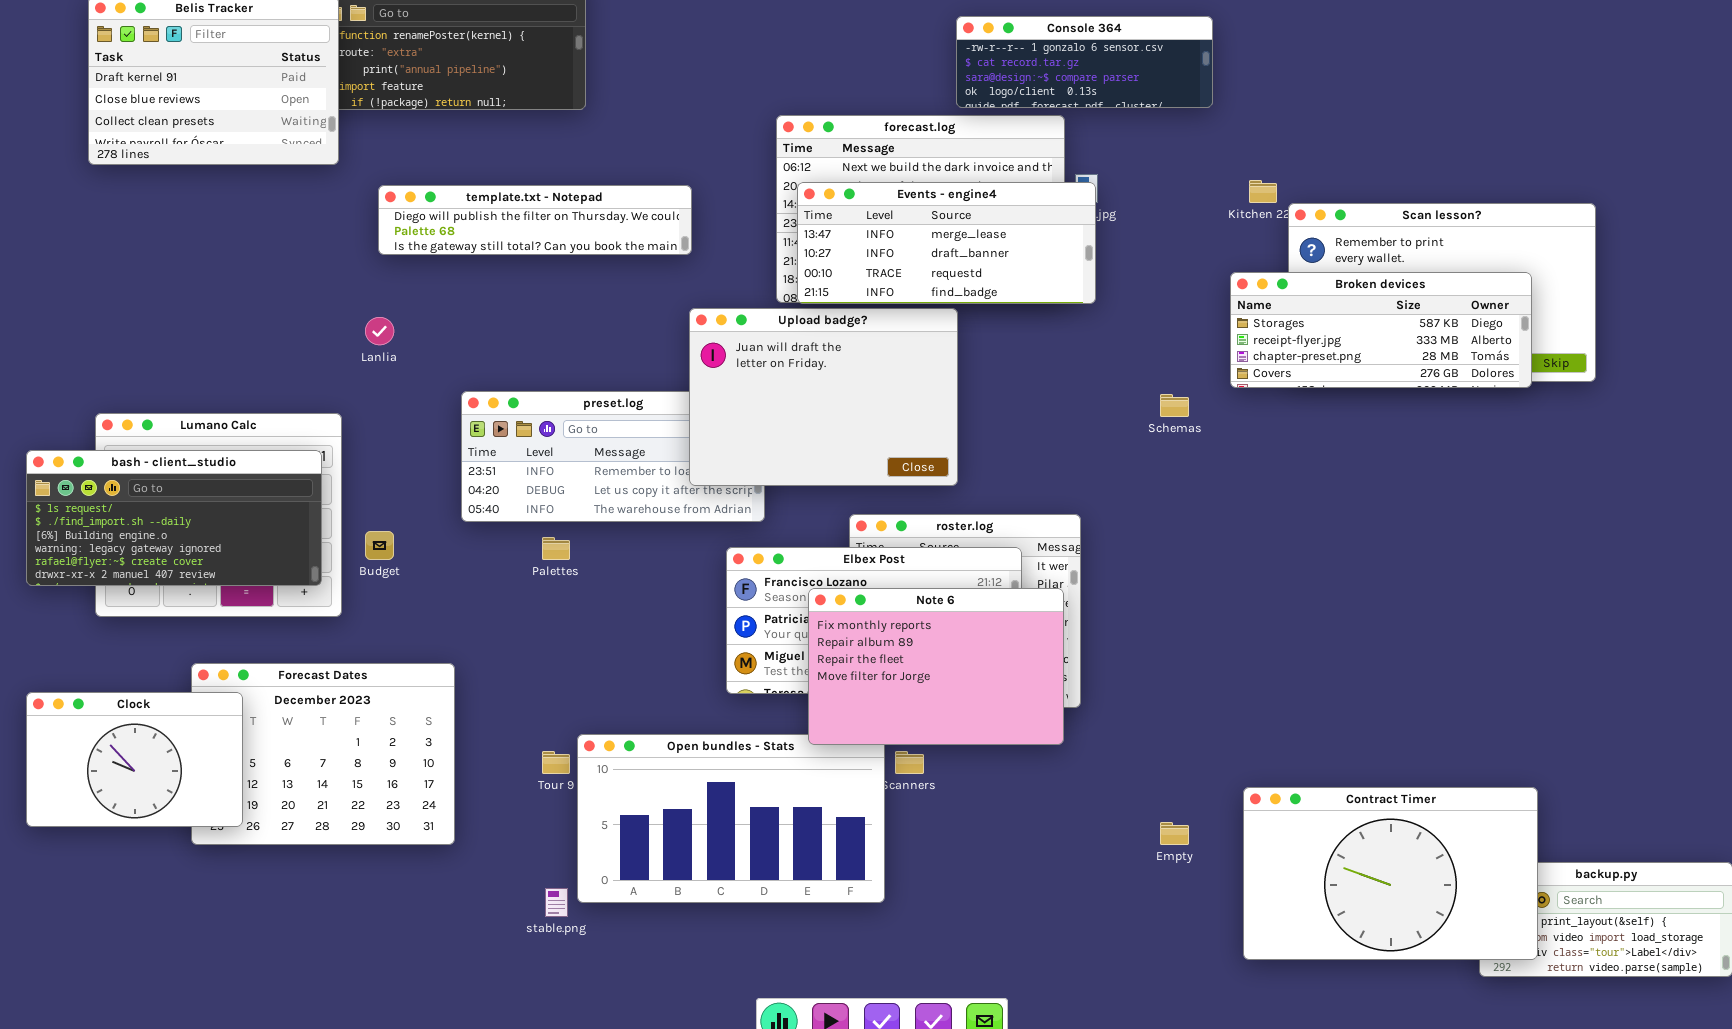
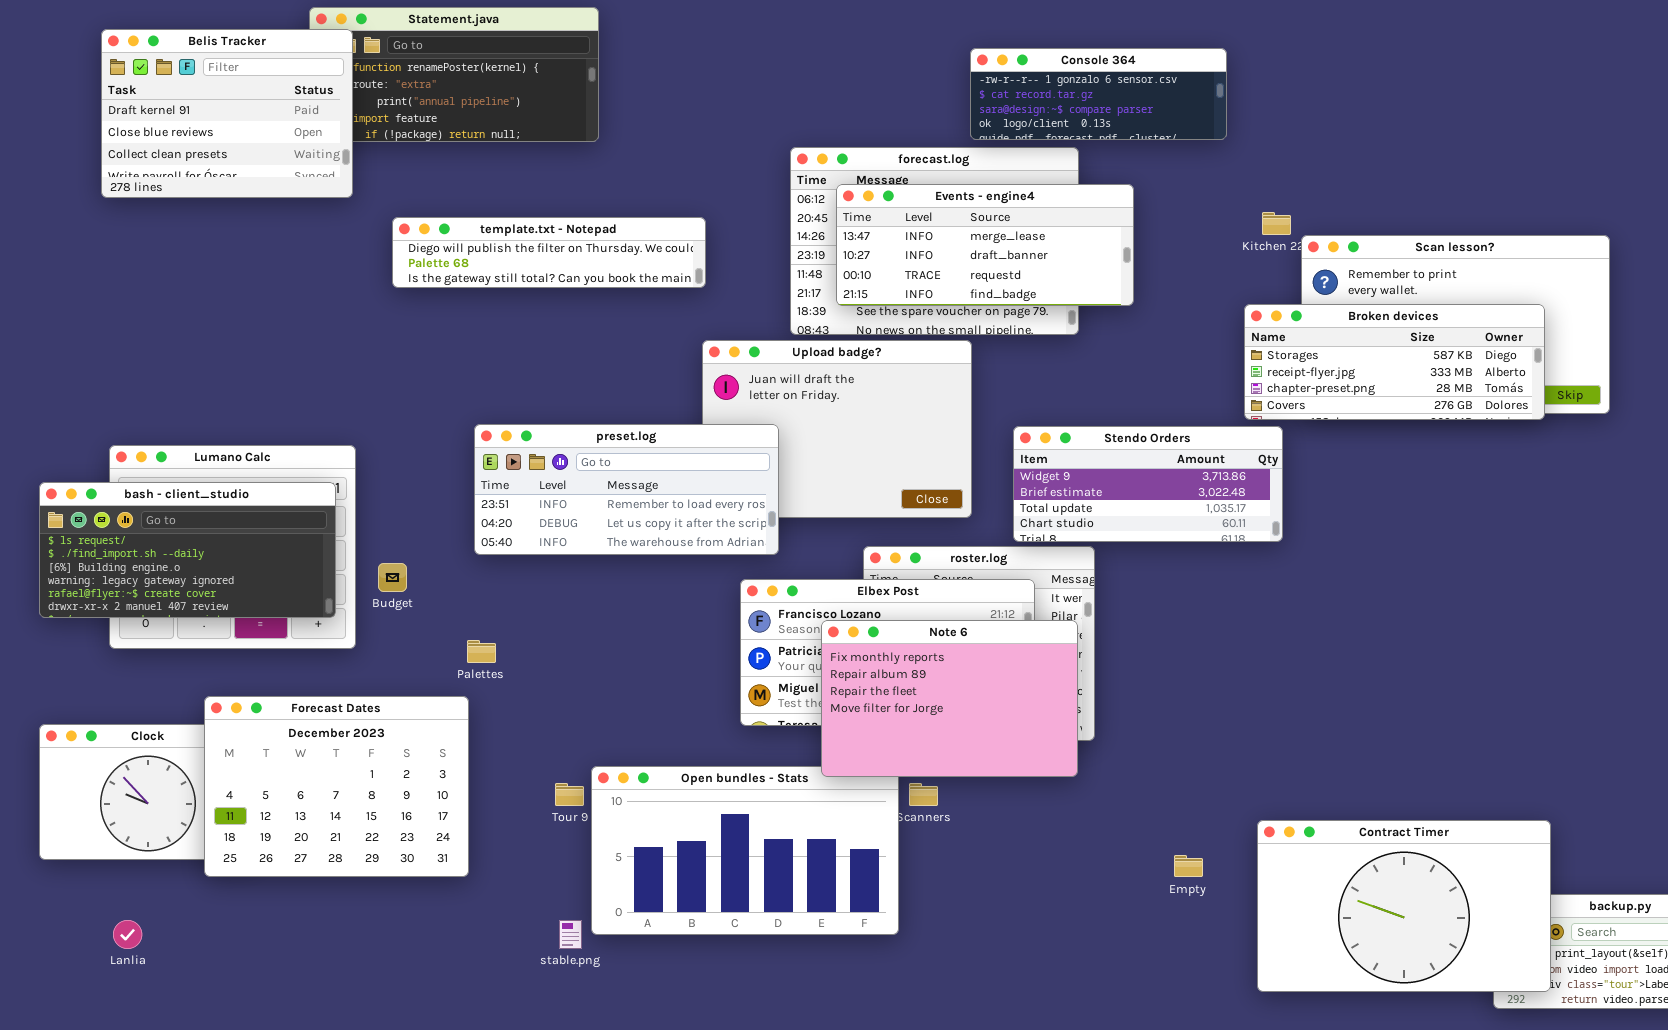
Events - engine4: [797,182,1096,304] -> [836,184,1134,306], moved
Lanlia: [365,317,394,345] -> [113,920,142,949], moved
preset.log: [461,391,765,522] -> [474,424,779,555], raised
Stendo Orders: none -> [1013,426,1283,542], opened
Palettes: [542,537,570,560] -> [467,640,496,663], moved
Forecast Dates: [191,663,455,845] -> [204,696,469,877], raised

